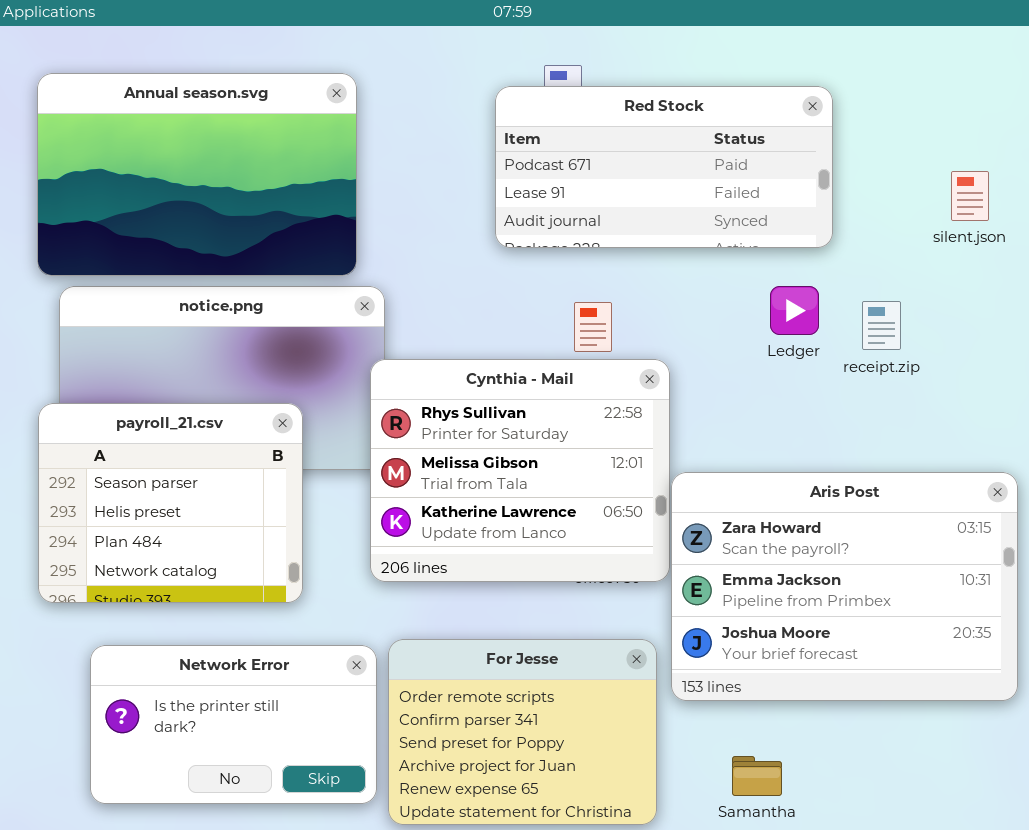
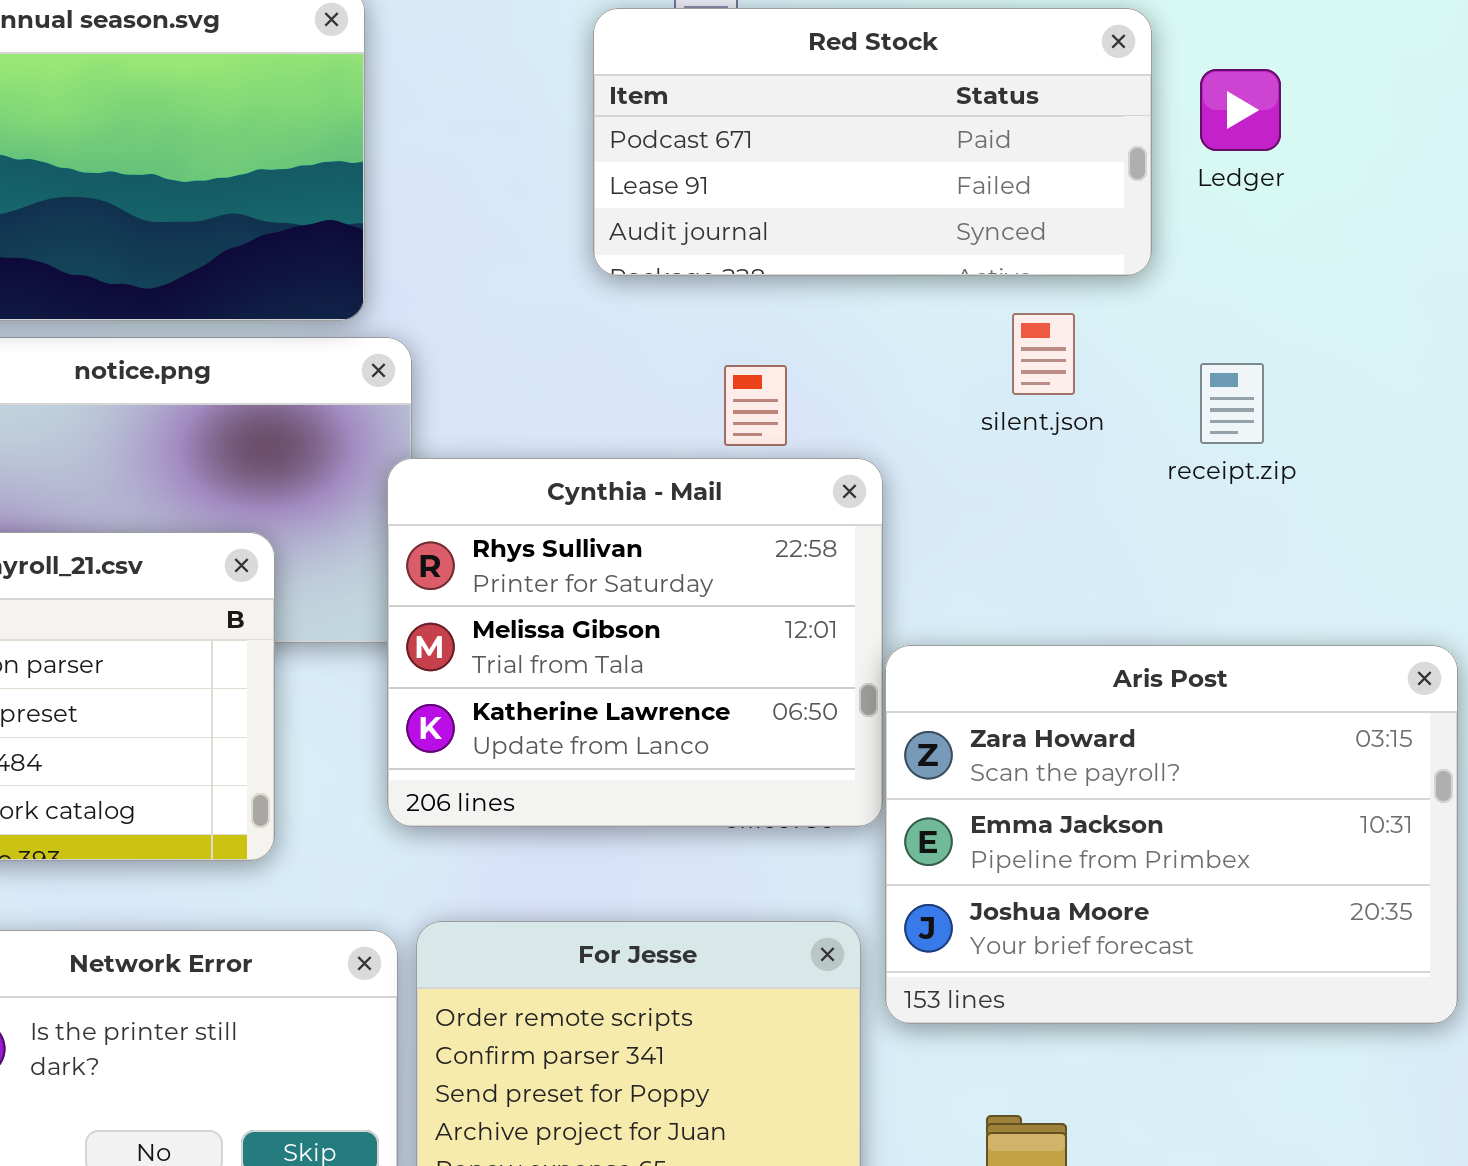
silent.json: [951,171,989,221] -> [1012,313,1075,395], moved
Ledger: [770,286,819,335] -> [1200,69,1281,151], moved

